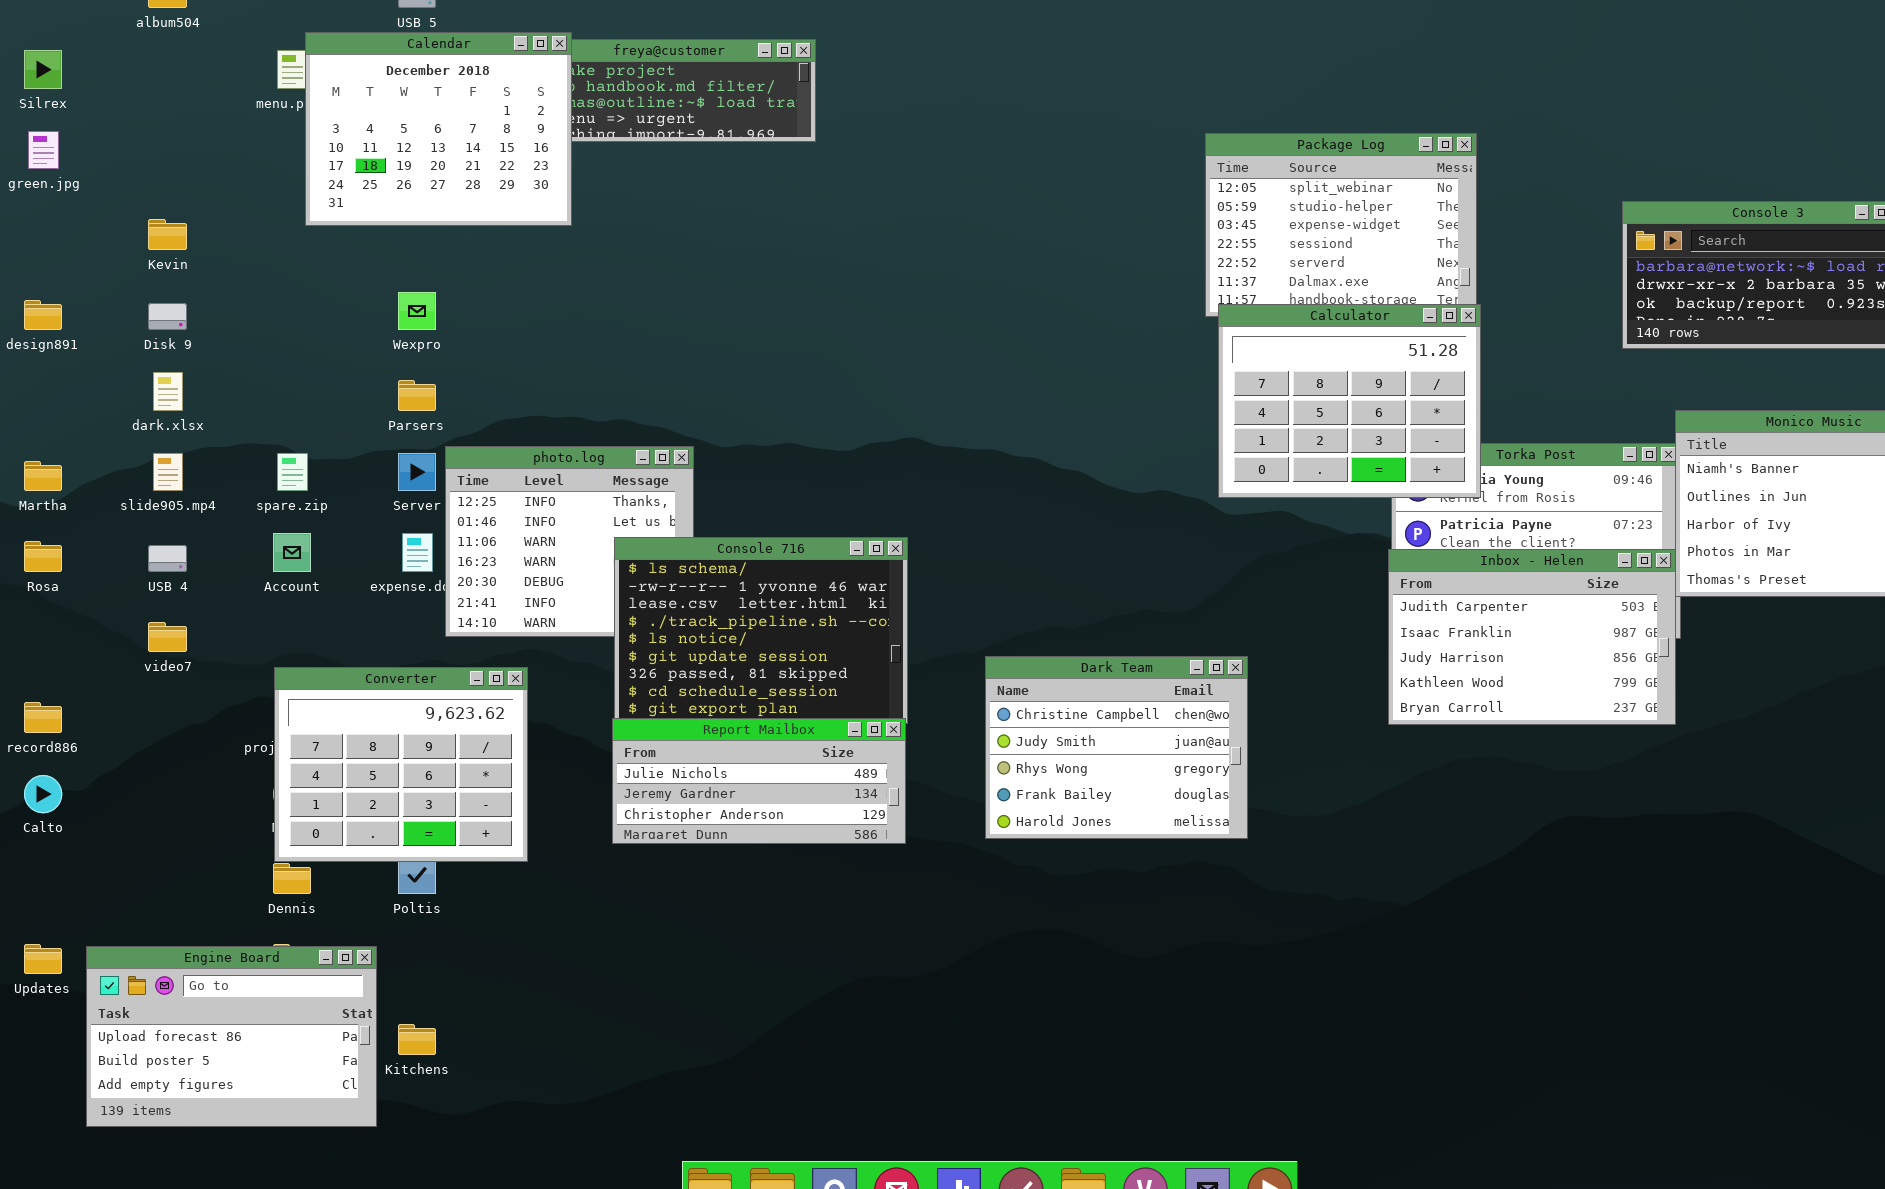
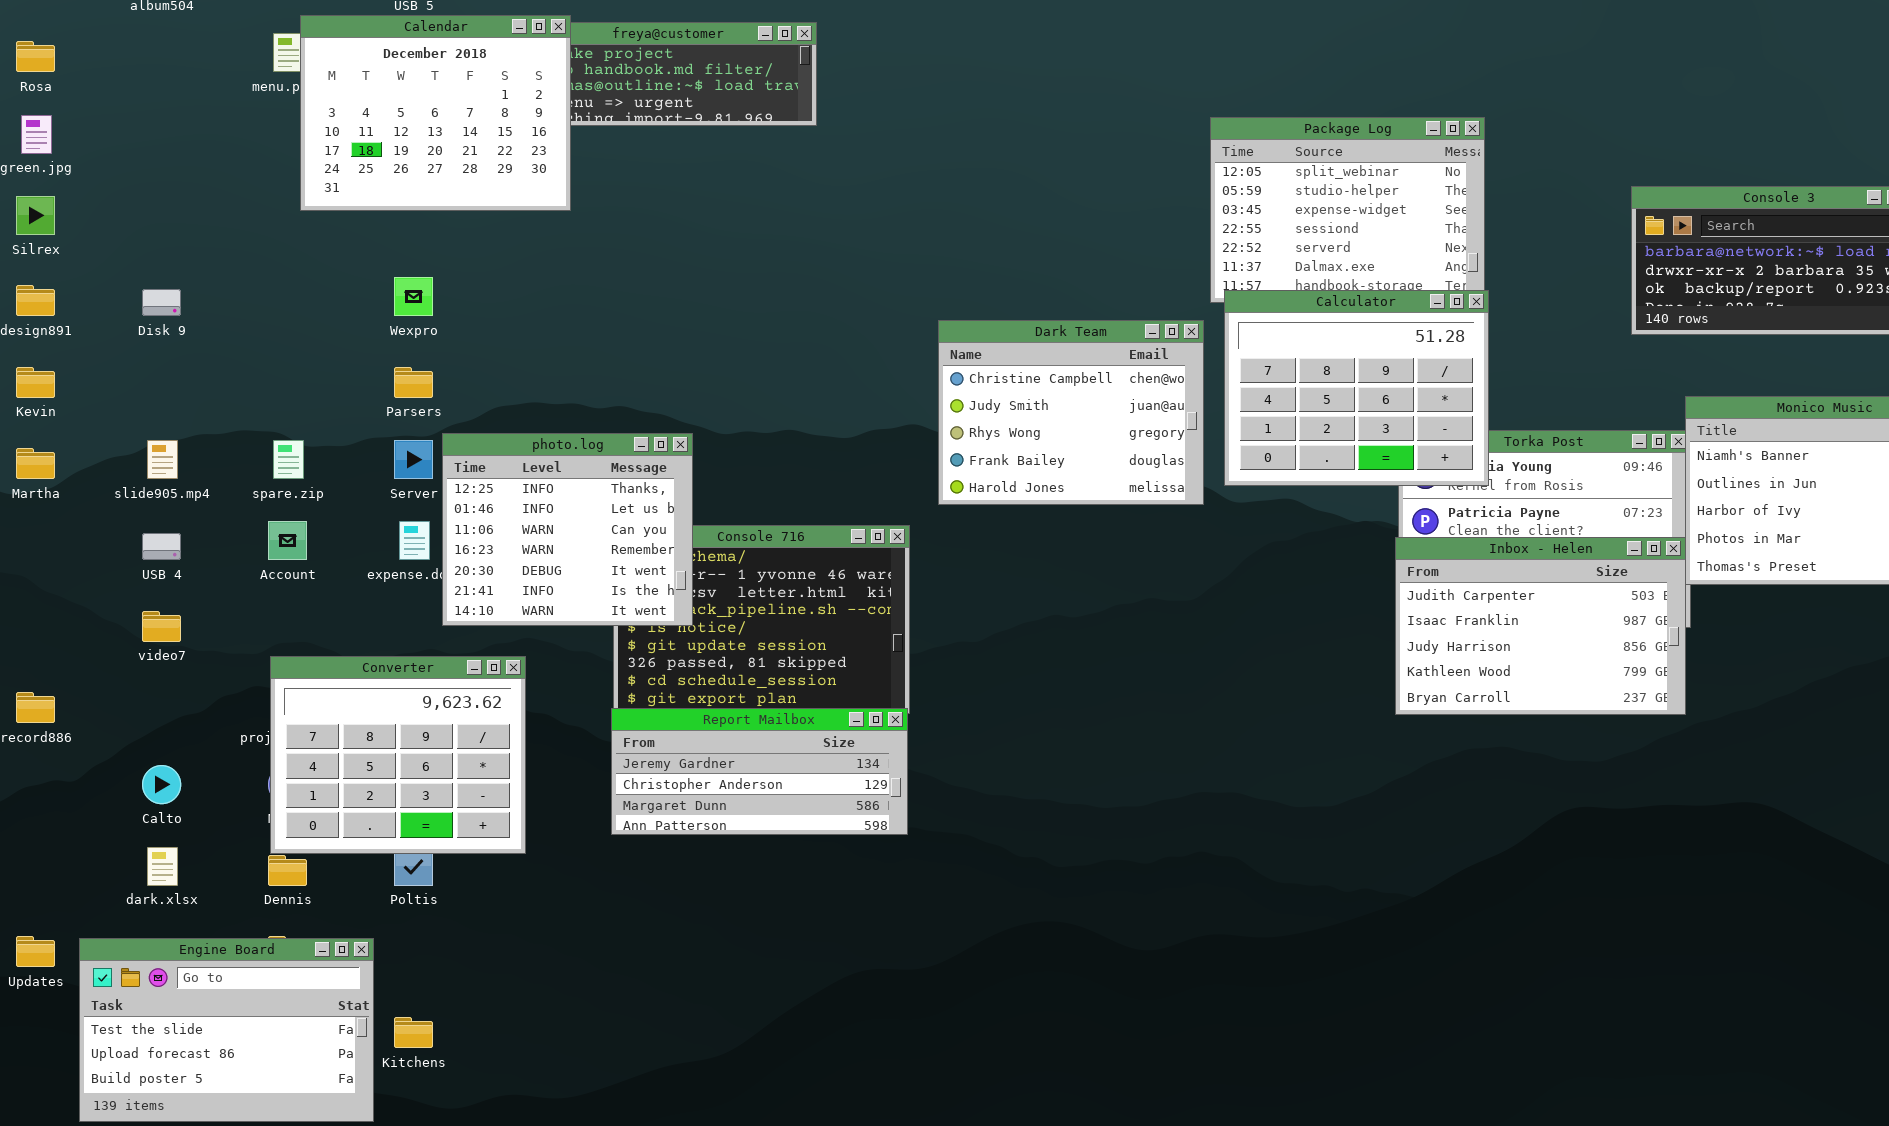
Silrex: [24,50,62,89] -> [16,196,55,235], moved
Kevin: [148,219,187,250] -> [16,367,55,398], moved
dark.xlsx: [153,372,183,411] -> [147,847,178,886], moved
photo.log: [445,446,694,637] -> [442,433,693,626], raised
Rosa: [24,541,62,572] -> [16,41,55,72], moved
Dark Team: [985,656,1248,839] -> [938,320,1204,505], moved
Report Mailbox: [612,718,906,844] -> [611,708,908,835], scrolled down 1 row
Calto: [24,775,62,813] -> [142,765,181,804], moved
Engine Board: [86,946,377,1127] -> [79,938,374,1122], scrolled up 1 row

